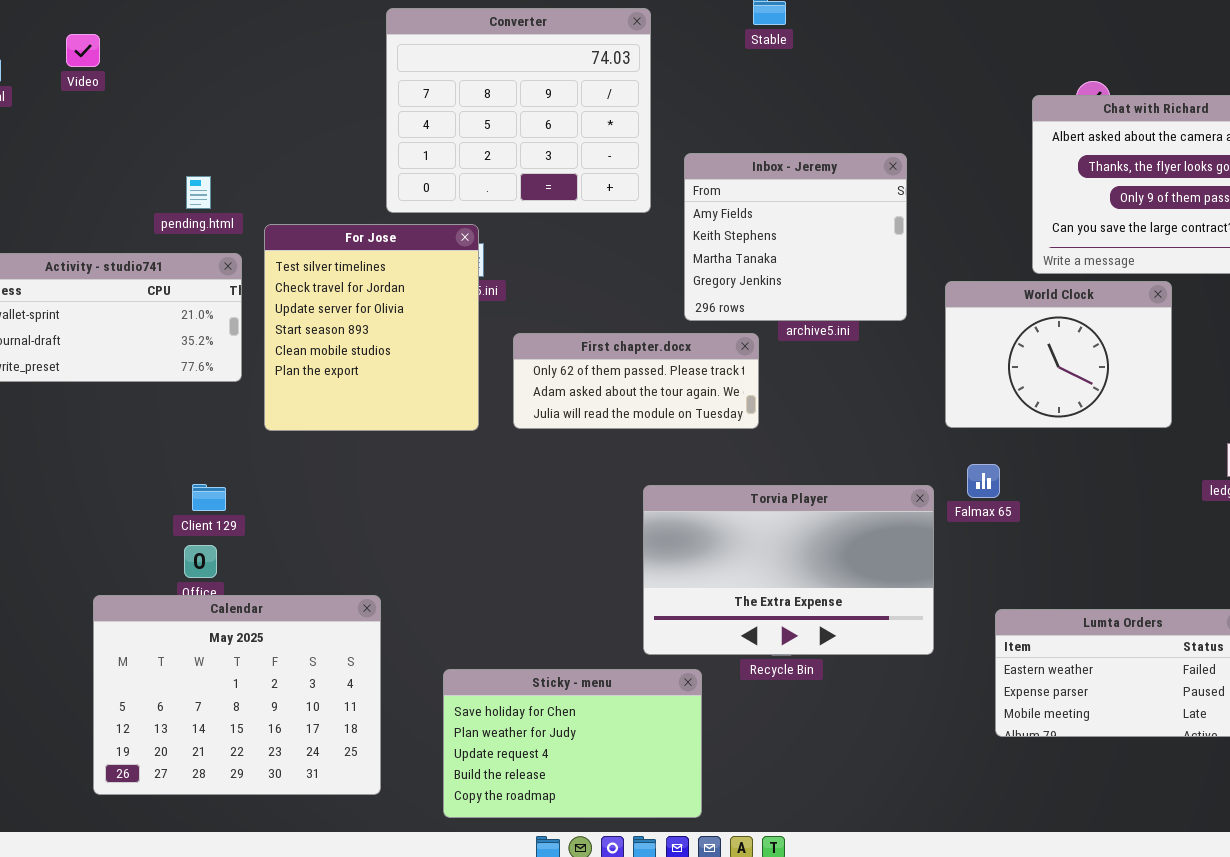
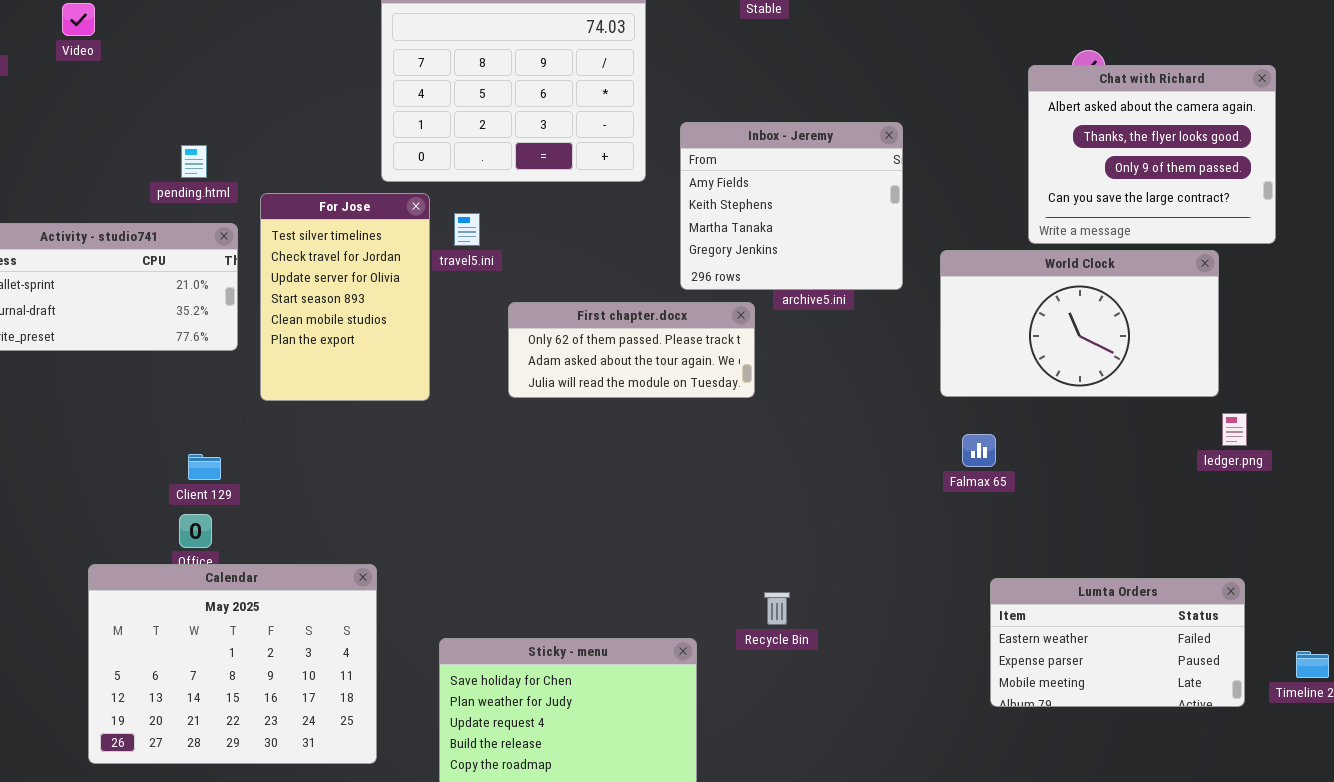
For Jose: [264,224,479,431] -> [260,193,430,401], resized
World Clock: [945,281,1172,428] -> [940,250,1219,397], resized
Torvia Player: [643,485,934,655] -> none, closed

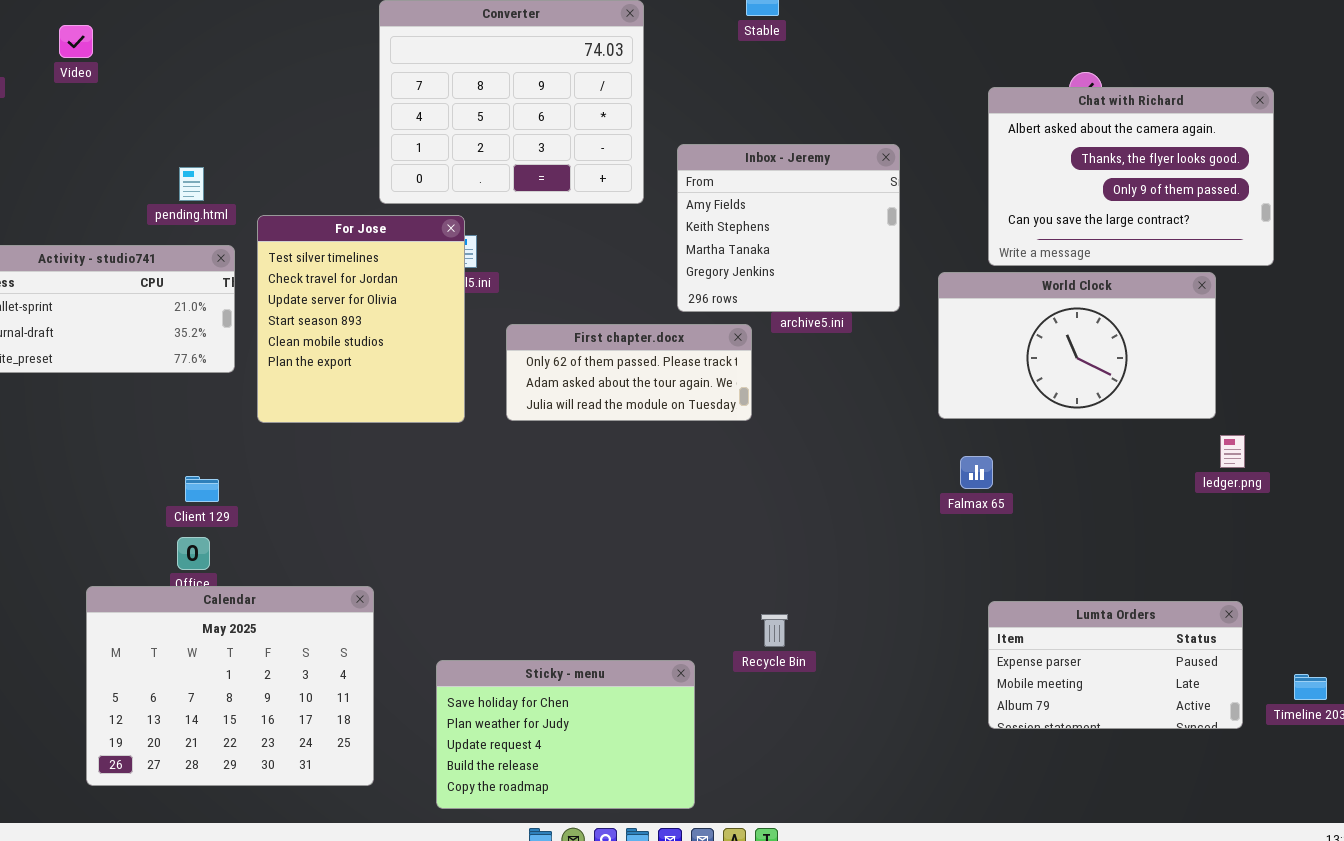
Chat with Richard: [1028,65,1276,244] -> [988,87,1274,266], resized
For Jose: [260,193,430,401] -> [257,215,465,423], resized
Lumta Orders: [990,578,1245,707] -> [988,601,1243,729], scrolled down 1 row

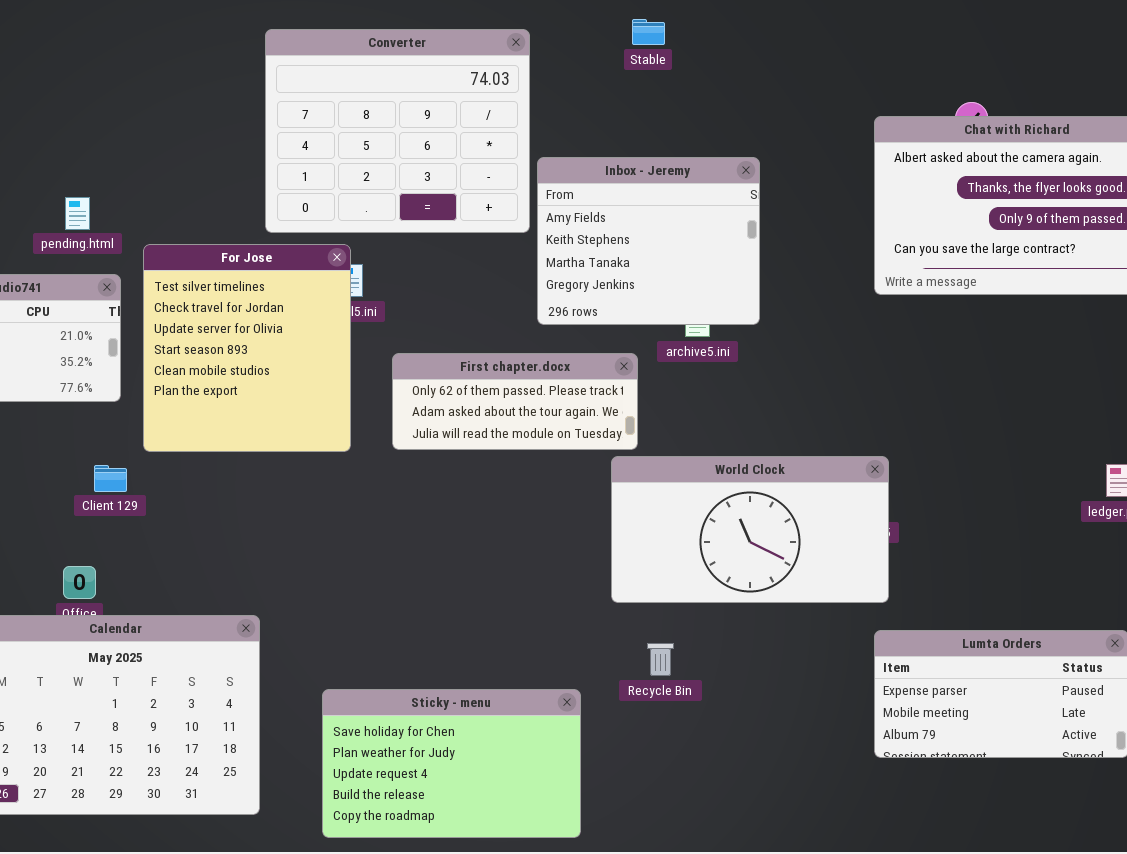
Inbox - Jeremy: [677,144,900,312] -> [537,157,760,325], moved
World Clock: [938,272,1216,419] -> [611,456,889,603], moved
Client 129: [185,476,219,502] -> [94,465,127,492], moved

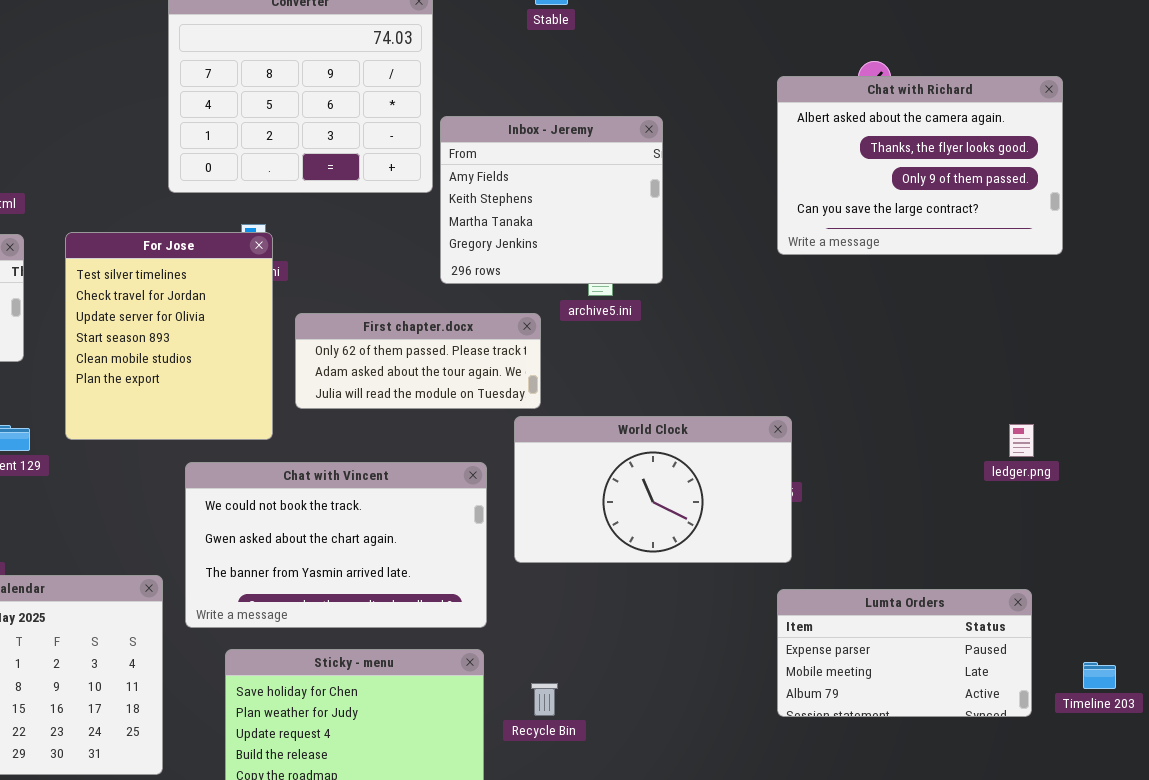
For Jose: [143,244,351,452] -> [65,232,273,440], moved
Chat with Vincent: none -> [185,462,487,628], opened
Recycle Bin: [647,643,674,676] -> [531,683,558,716], moved

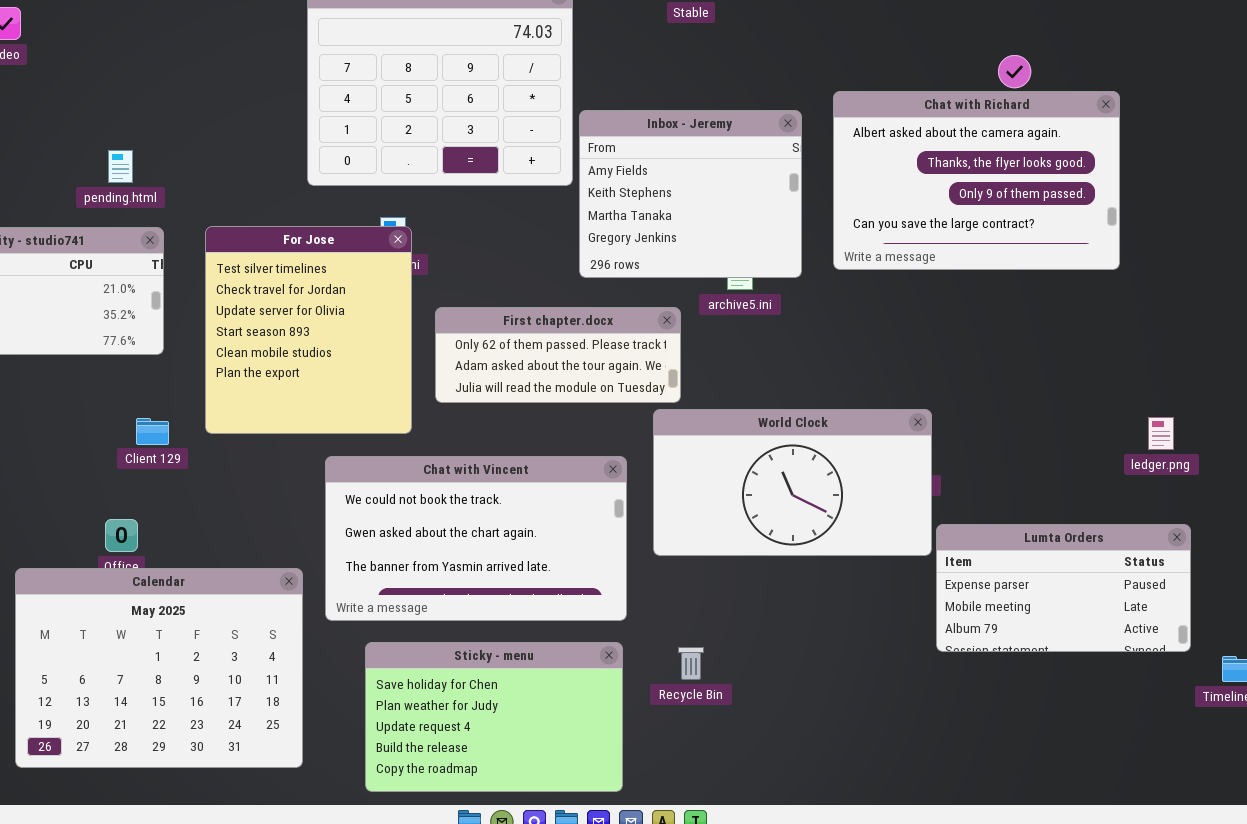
Chat with Richard: [777,76,1063,255] -> [833,91,1120,270], moved
Lumta Orders: [777,589,1032,717] -> [936,524,1191,652], moved
Recycle Bin: [531,683,558,716] -> [678,647,704,680], moved

